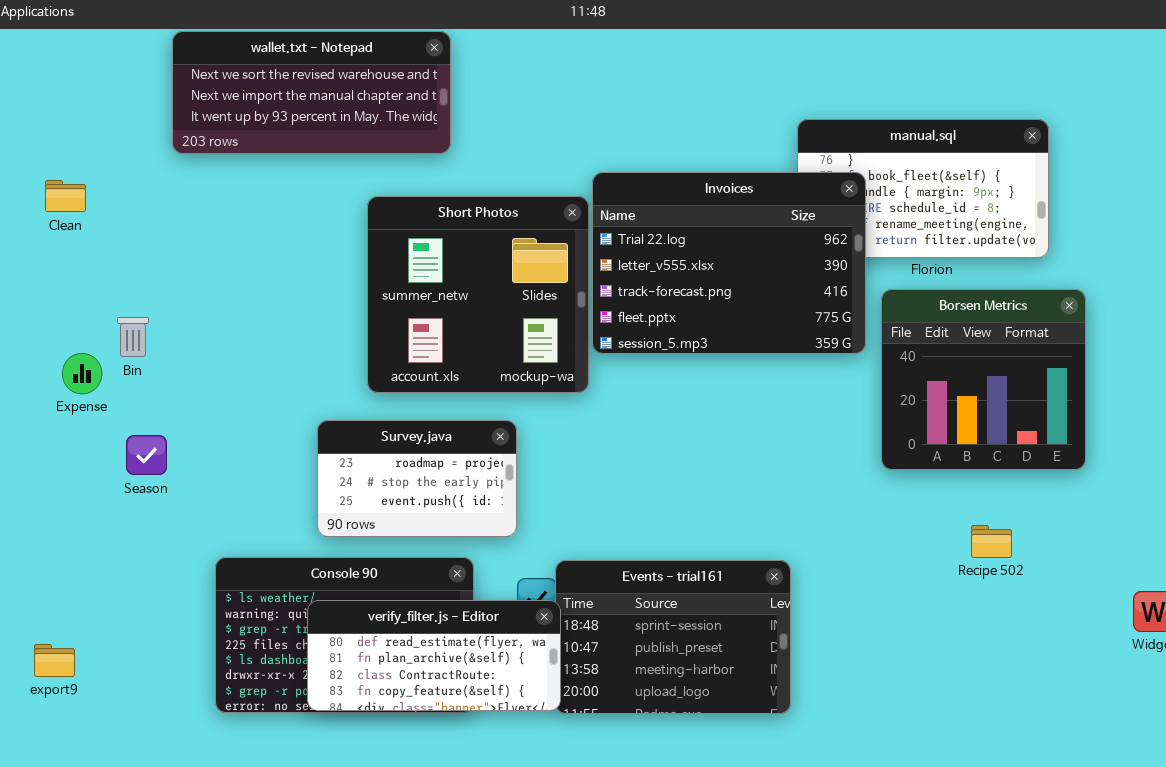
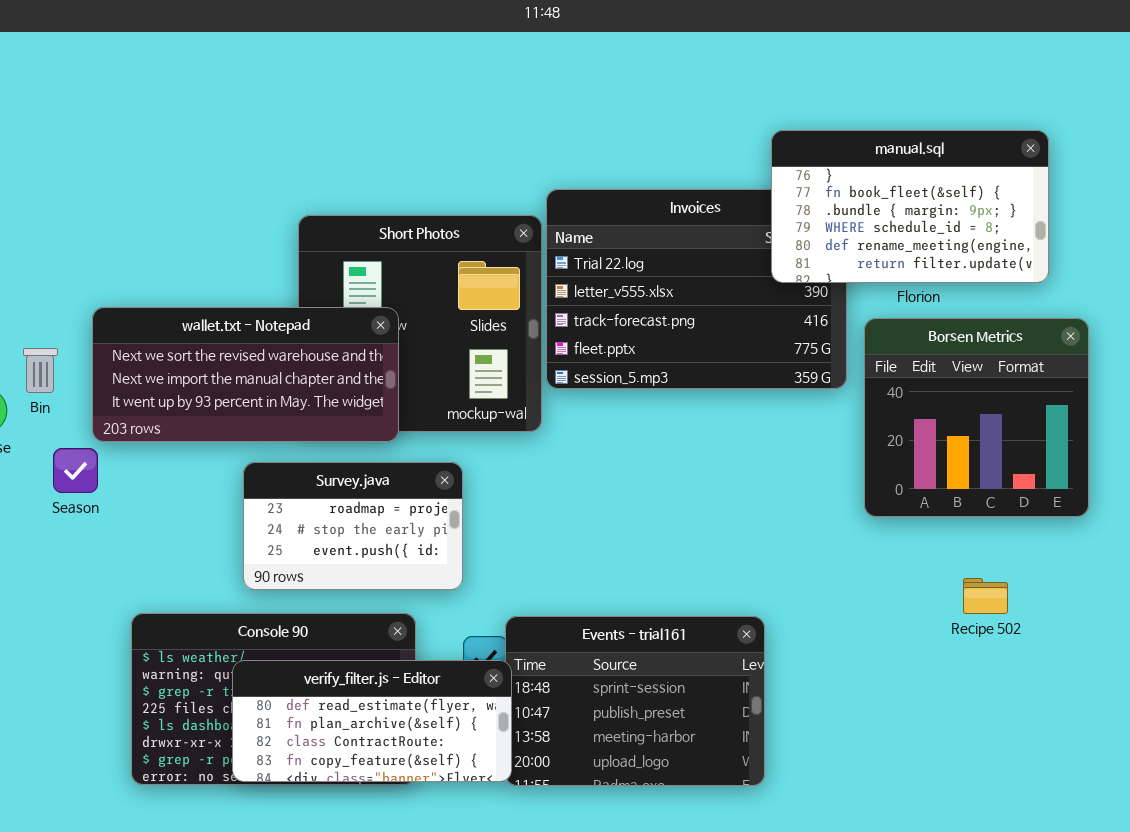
wallet.txt - Notepad: [172,31,451,154] -> [92,307,399,442], moved
manual.sql: [797,119,1049,258] -> [771,130,1049,283], raised
Season: [126,435,167,475] -> [53,448,98,493], moved

